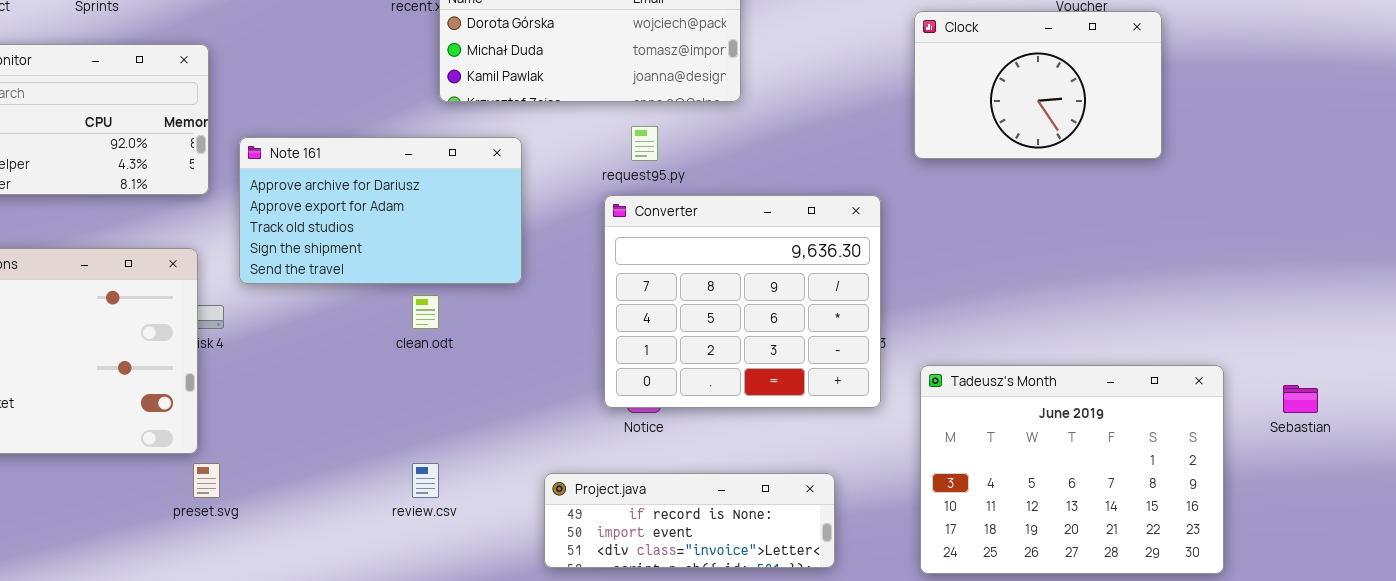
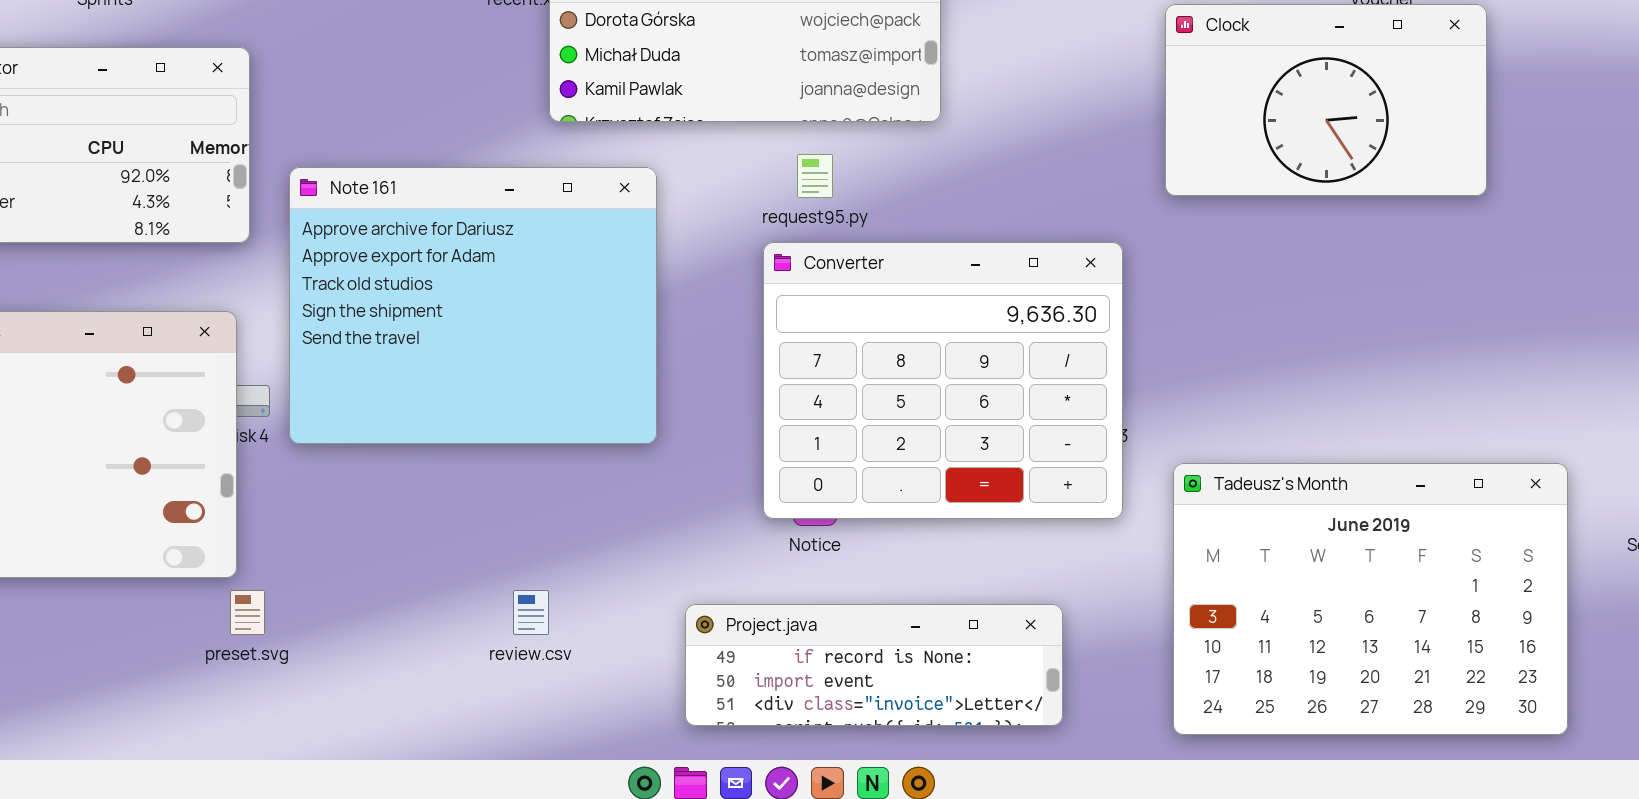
Note 161: [239,137,522,284] -> [289,167,657,444], resized

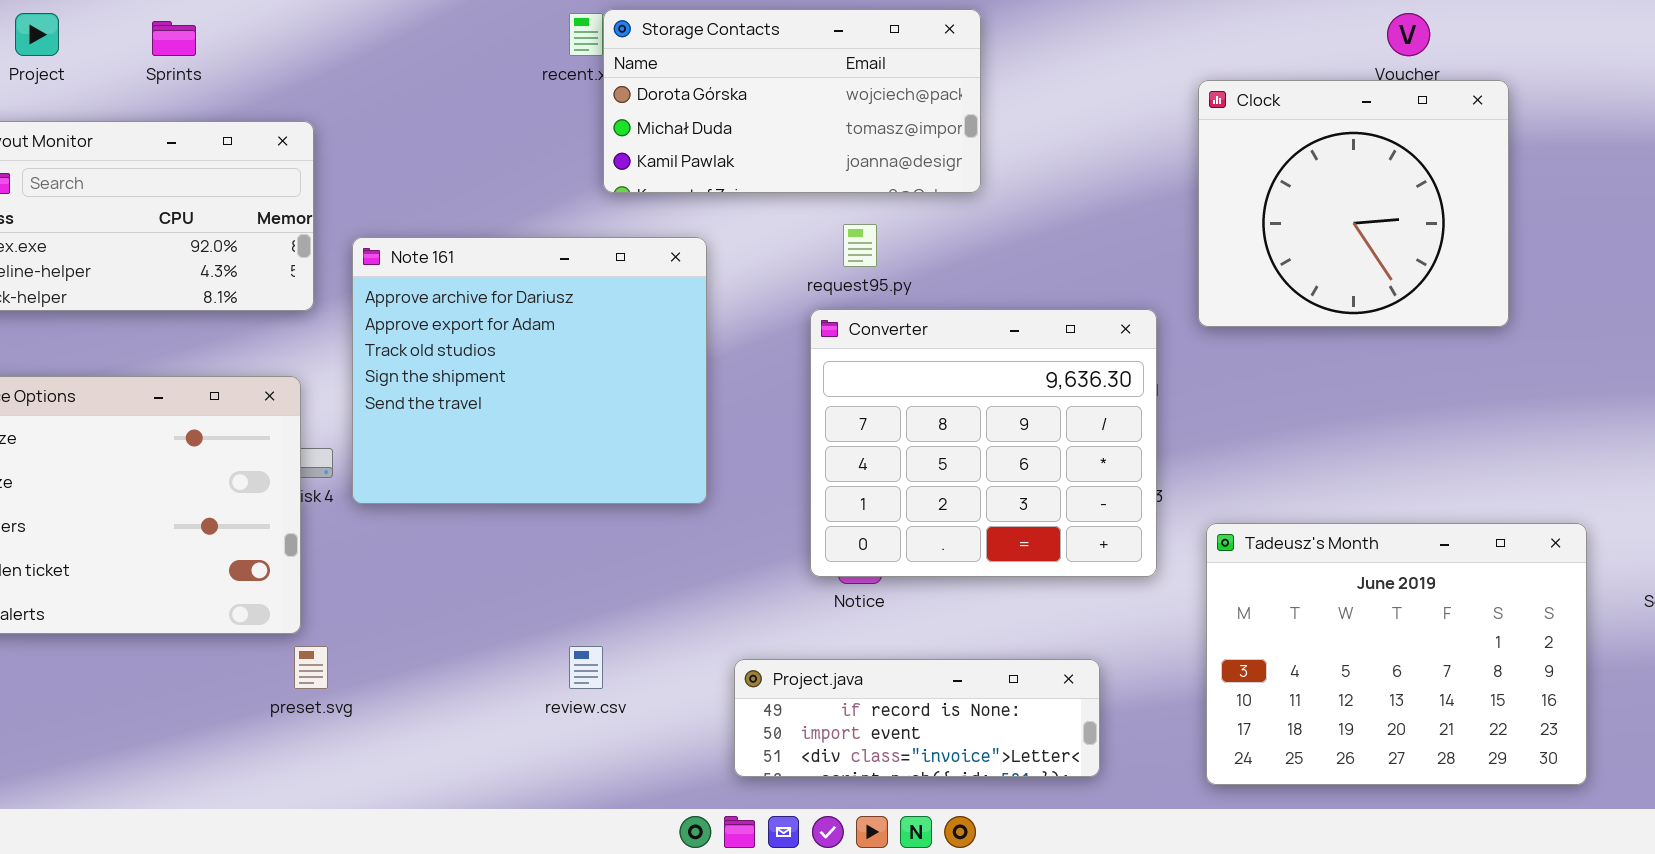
Clock: [1165,4,1487,196] -> [1198,80,1509,327], resized

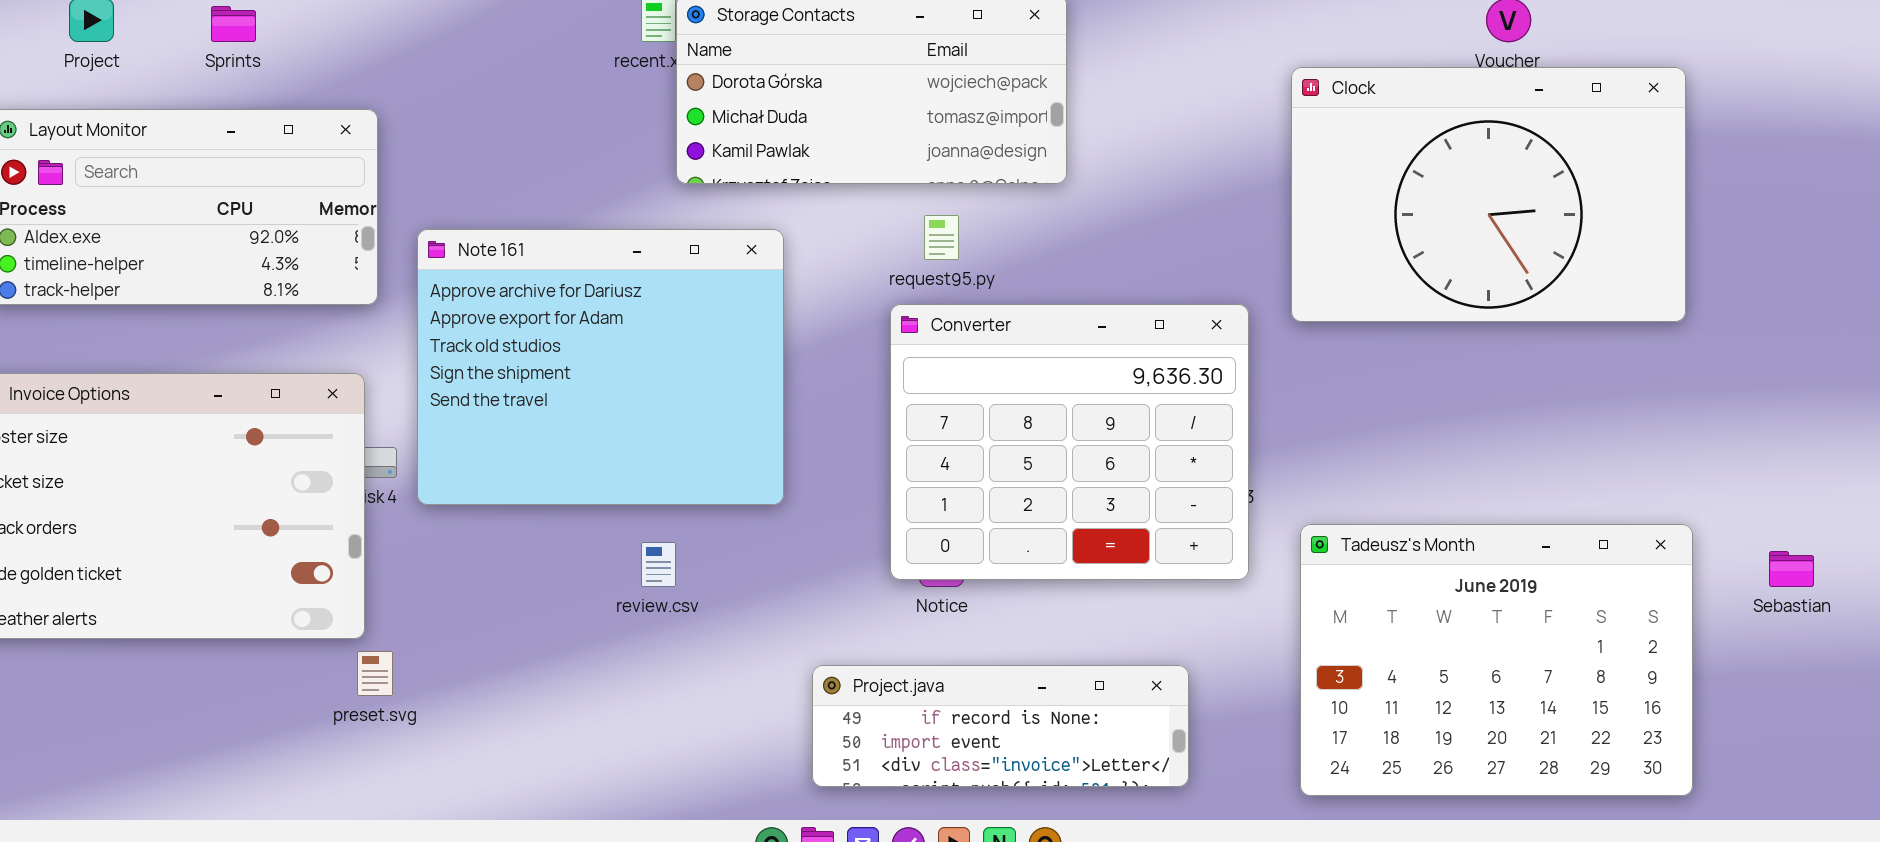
Clock: [1198,80,1509,327] -> [1291,67,1686,322], resized
review.csv: [569,646,603,689] -> [641,542,676,587], moved

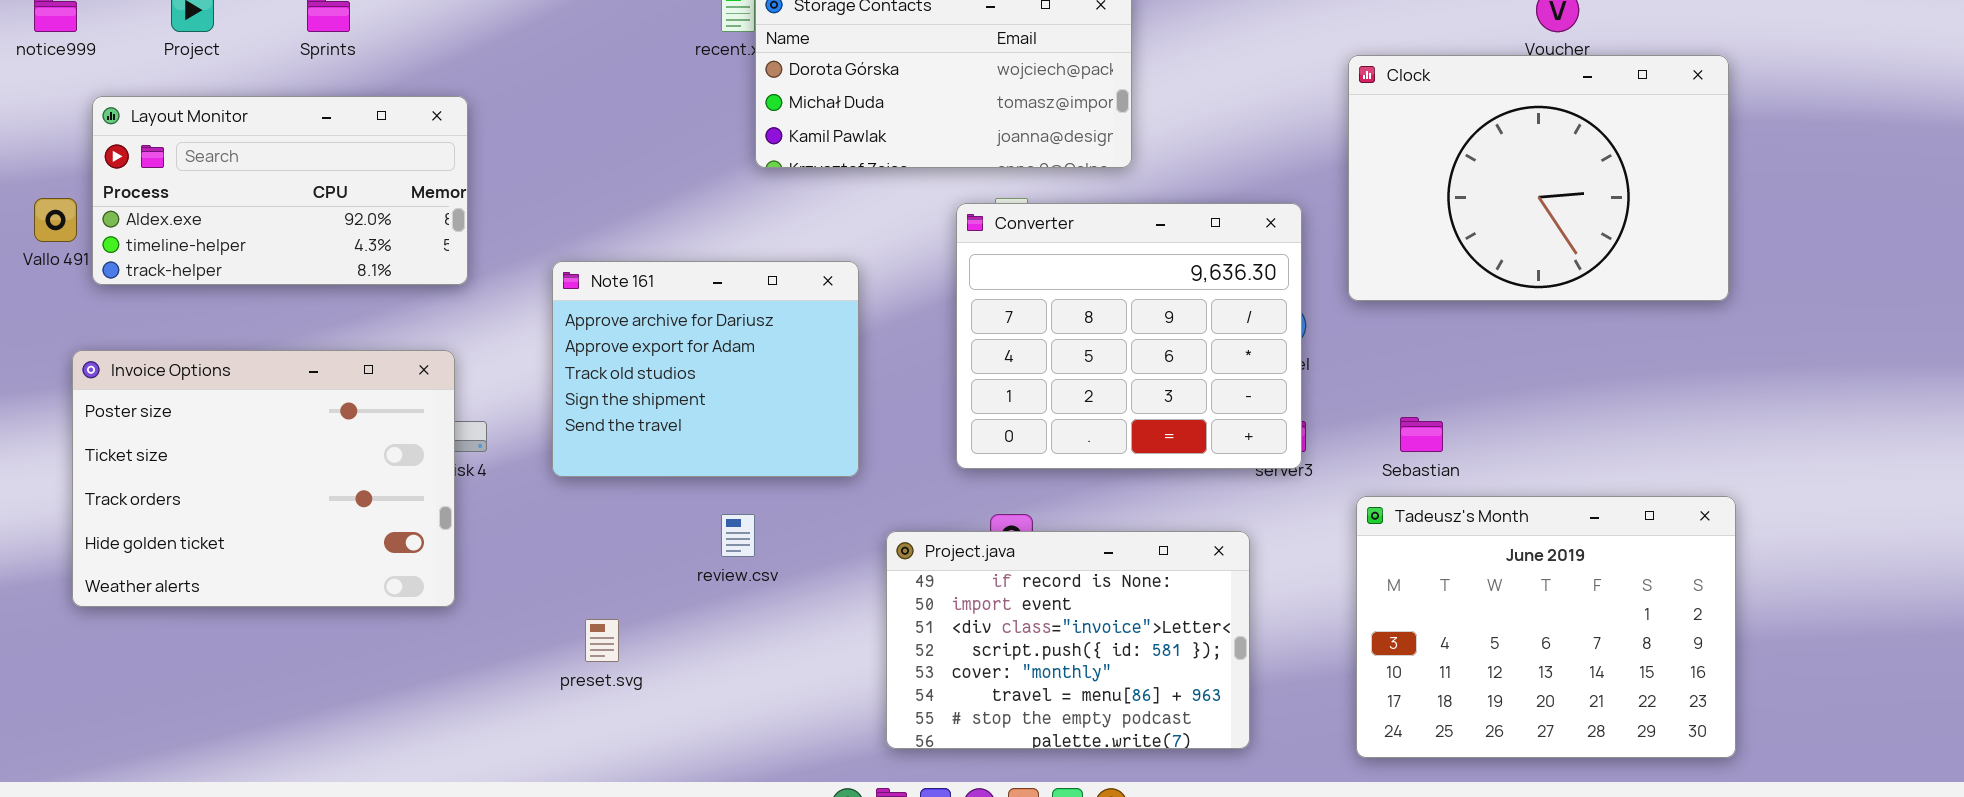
Note 161: [417,229,784,505] -> [552,261,859,477], resized
Converter: [890,304,1249,580] -> [956,203,1302,469], moved
Sebastian: [1769,551,1814,587] -> [1400,417,1443,452], moved
preset.svg: [357,651,393,696] -> [585,619,619,662], moved
Project.java: [812,665,1189,787] -> [886,531,1250,749], resized

